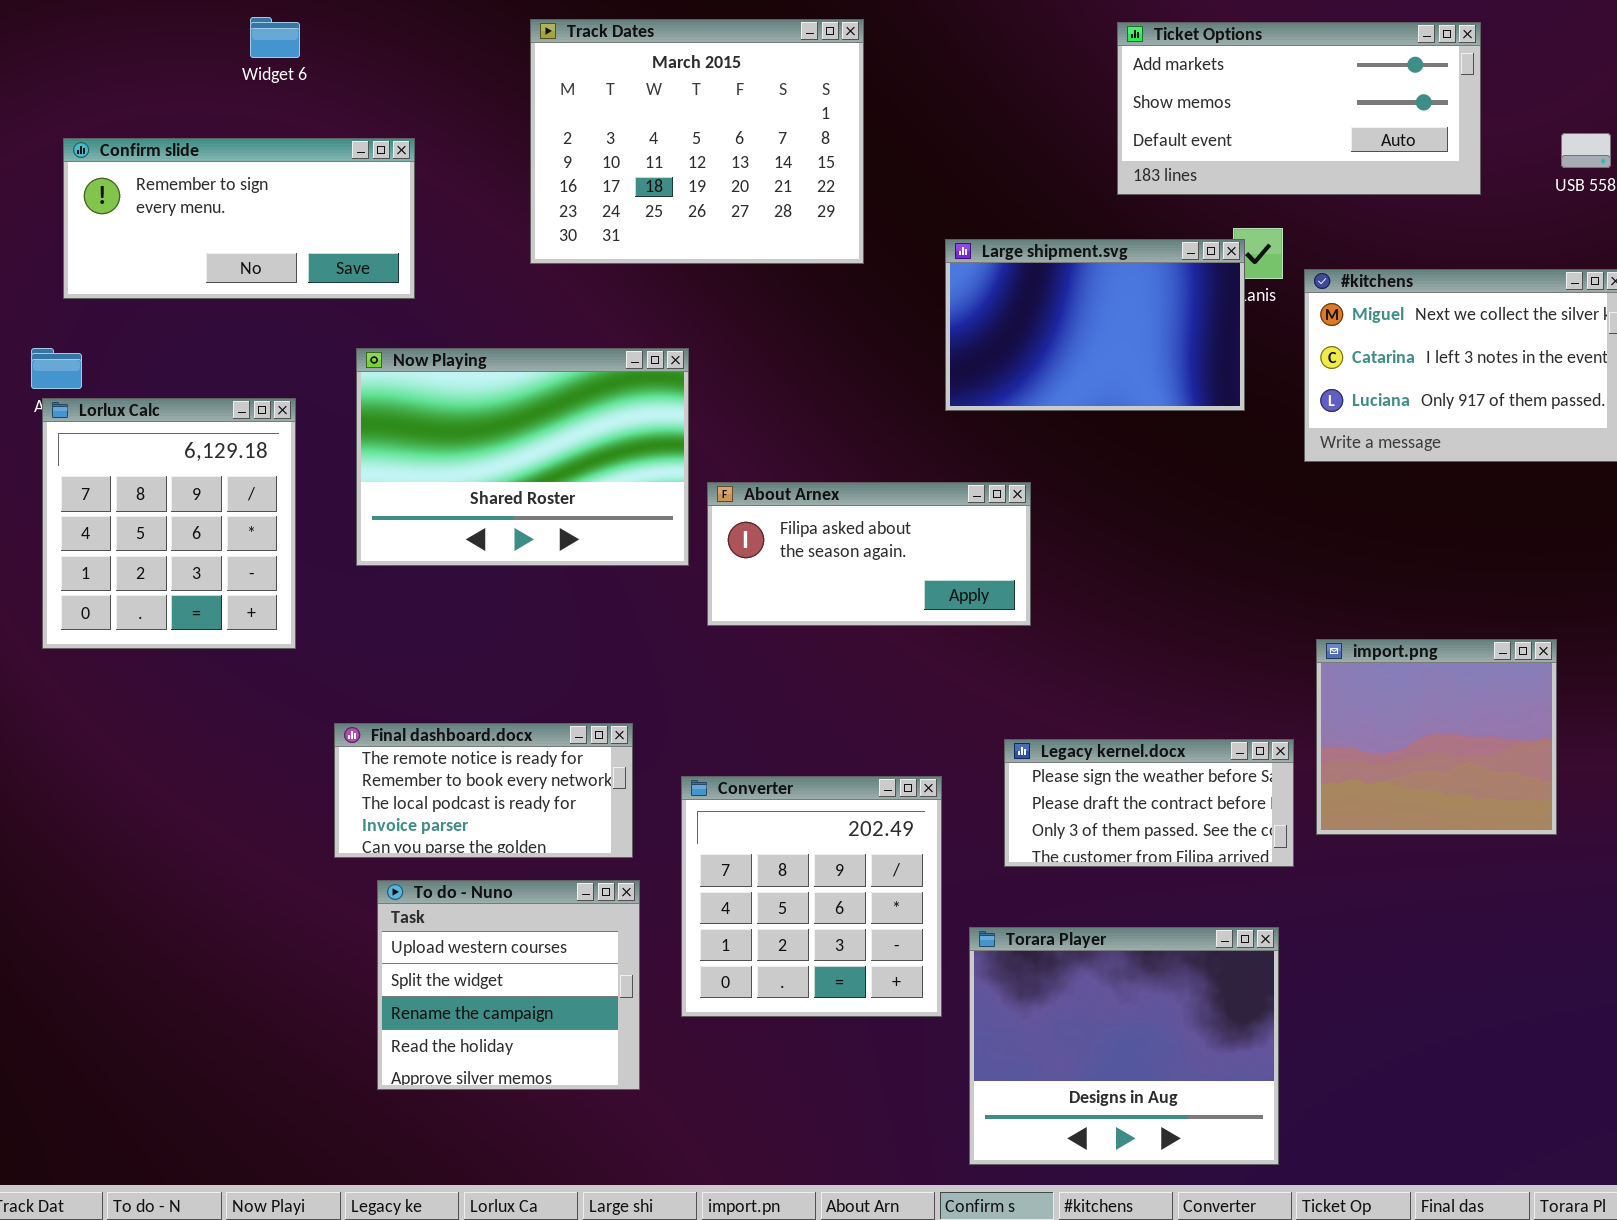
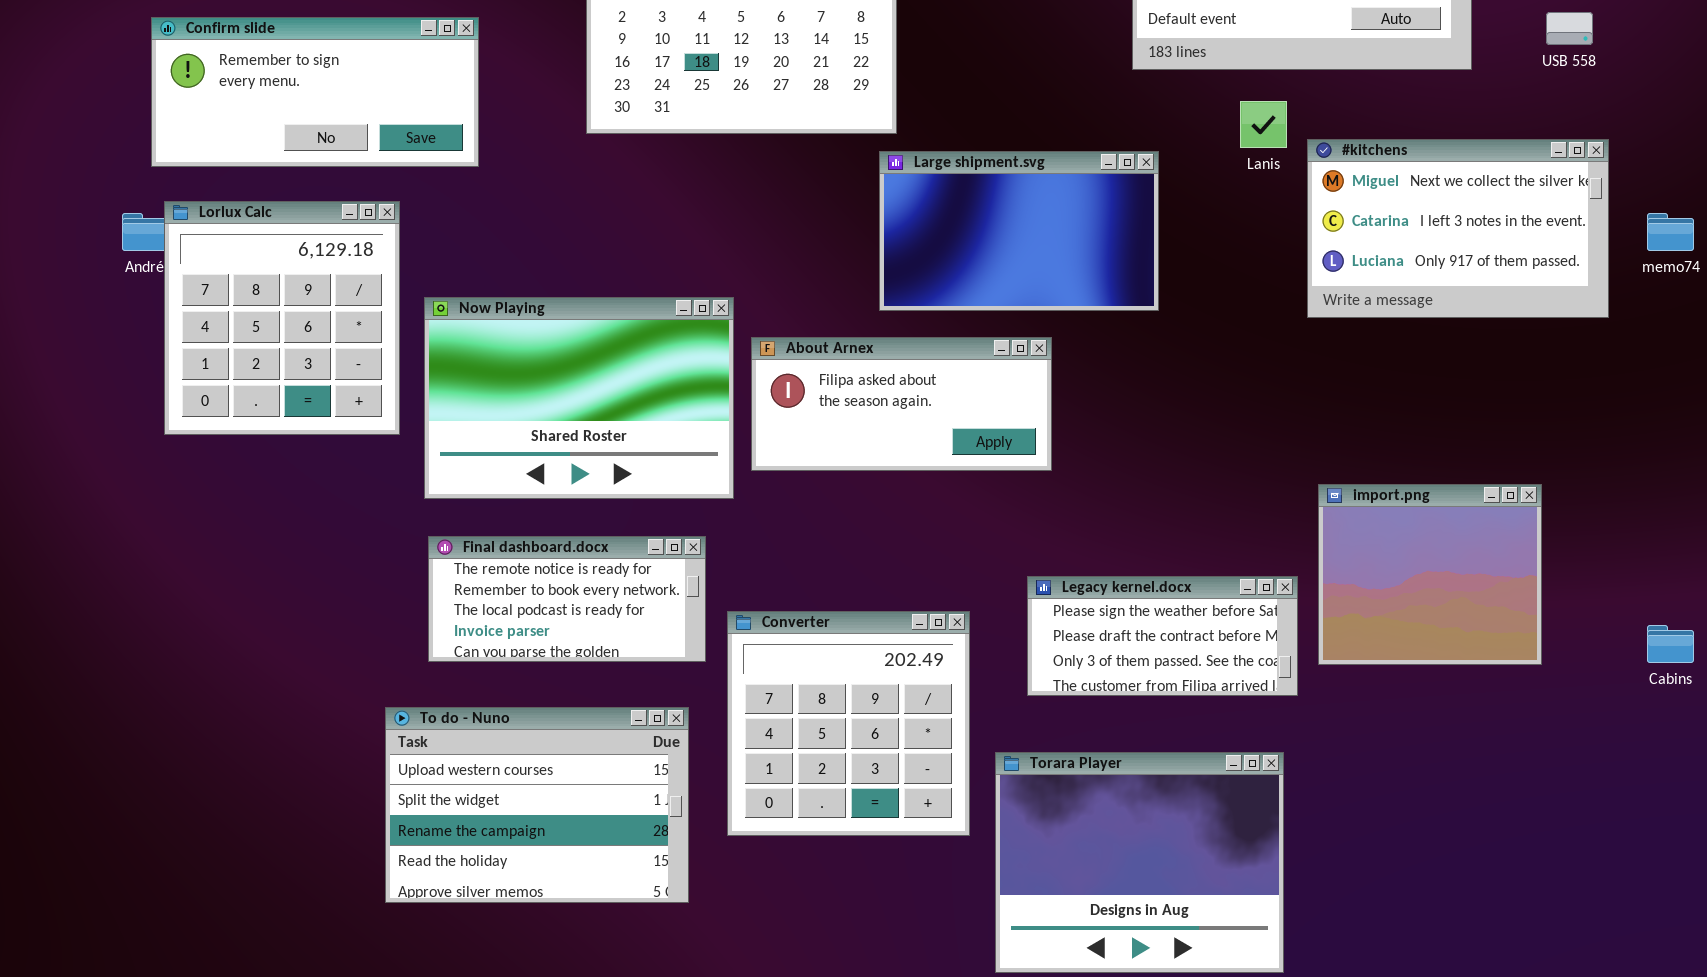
Large shipment.svg: [945,239,1245,411] -> [879,151,1159,311], moved
Now Playing: [356,348,689,566] -> [424,297,734,499], moved
Lorlux Calc: [42,398,296,649] -> [164,201,400,435], moved
Final dashboard.docx: [334,723,633,858] -> [428,536,706,662], moved
To do - Nuno: [377,880,640,1090] -> [385,707,689,903], resized

